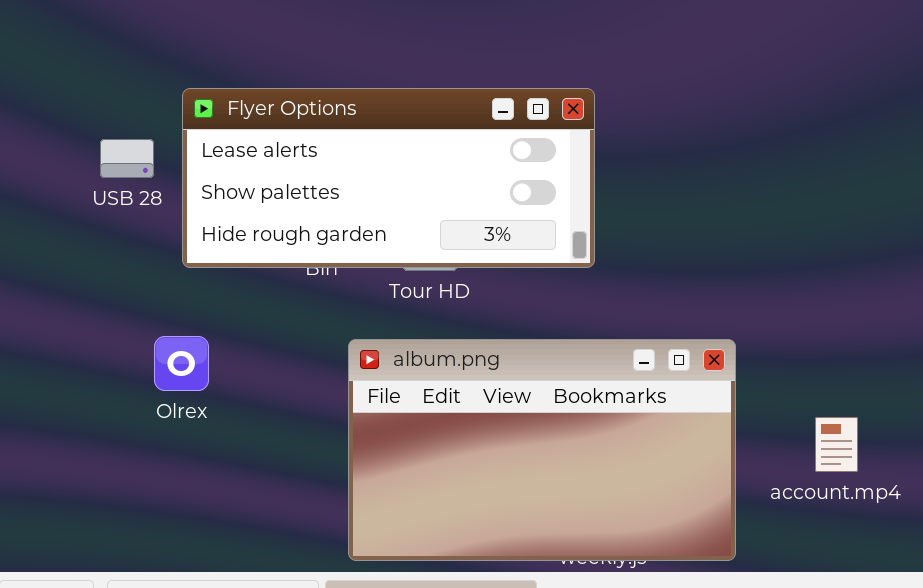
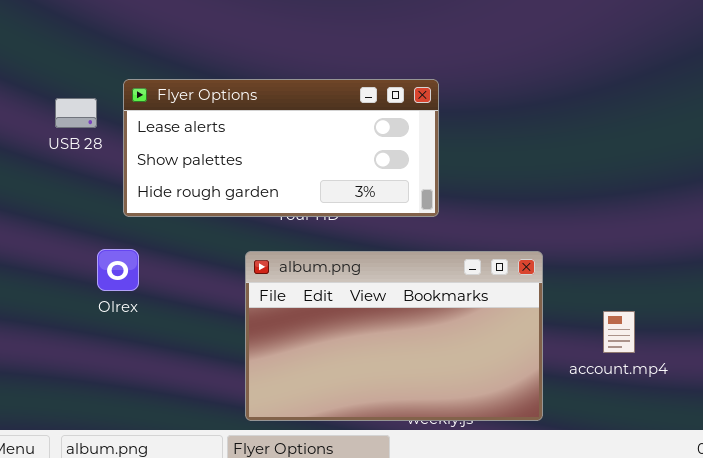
Flyer Options: [182,88,595,268] -> [123,79,439,217], moved

